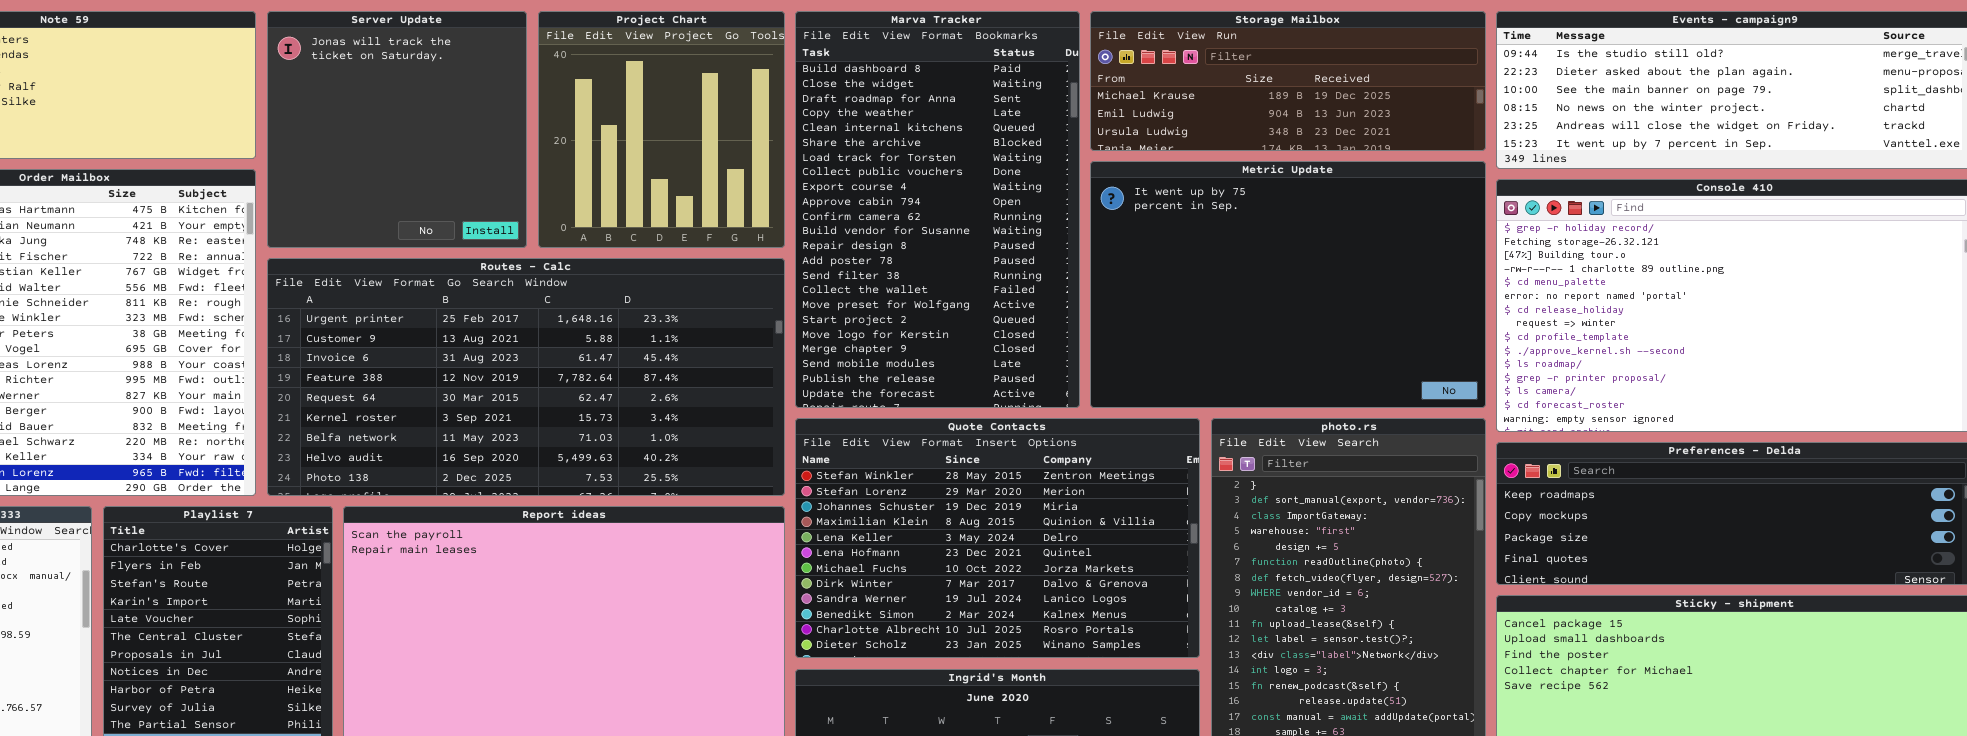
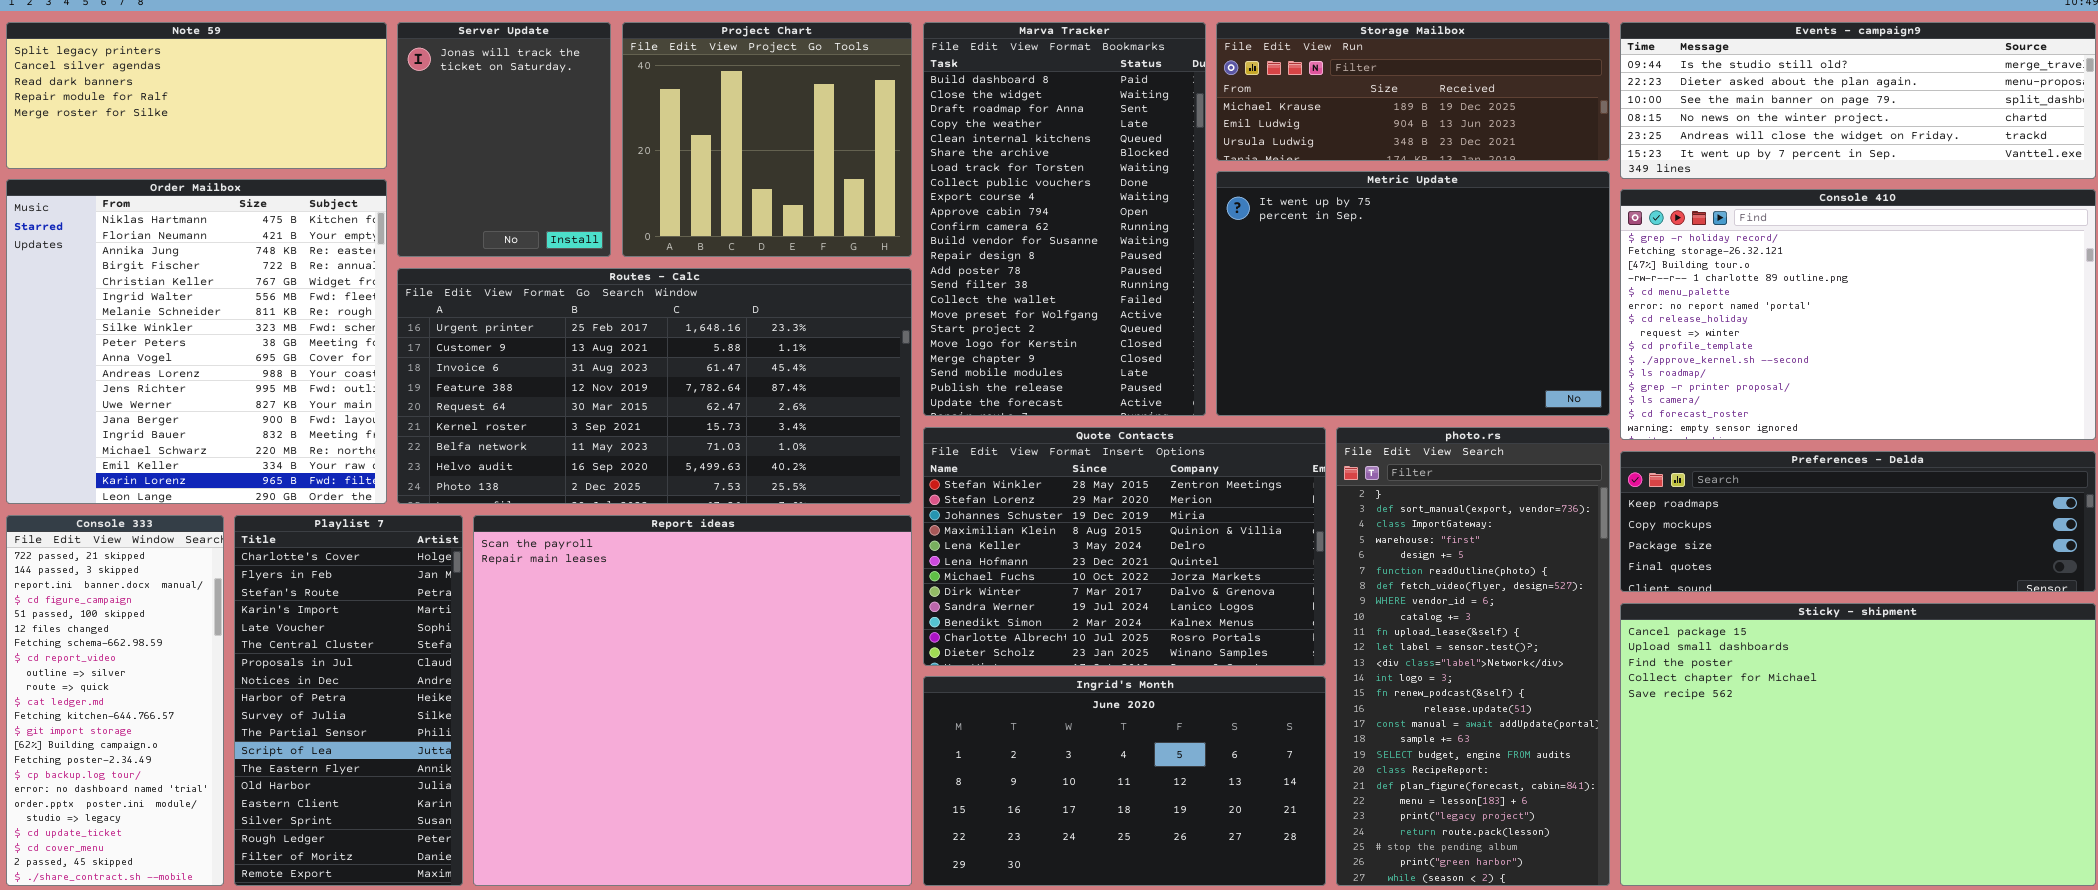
Server Update: [267,11,527,248] -> [397,22,611,257], resized
Project Chart: [538,11,785,248] -> [622,22,912,257], resized

